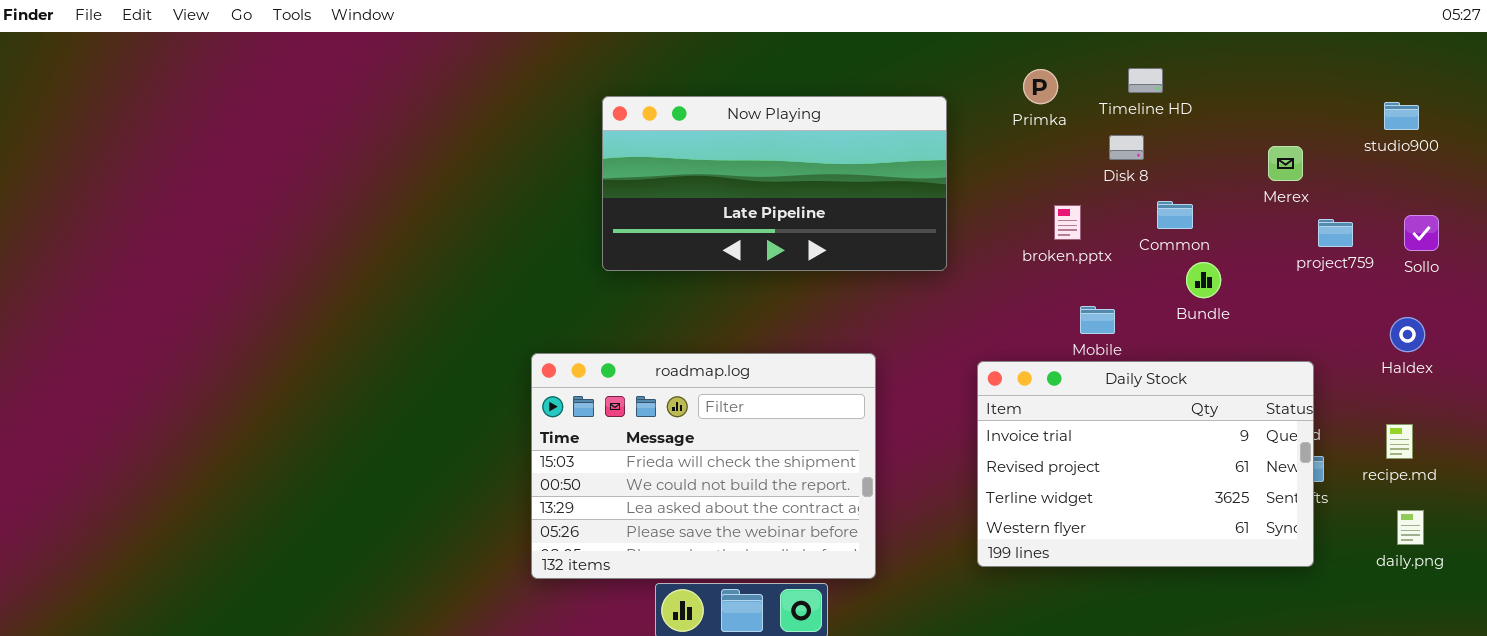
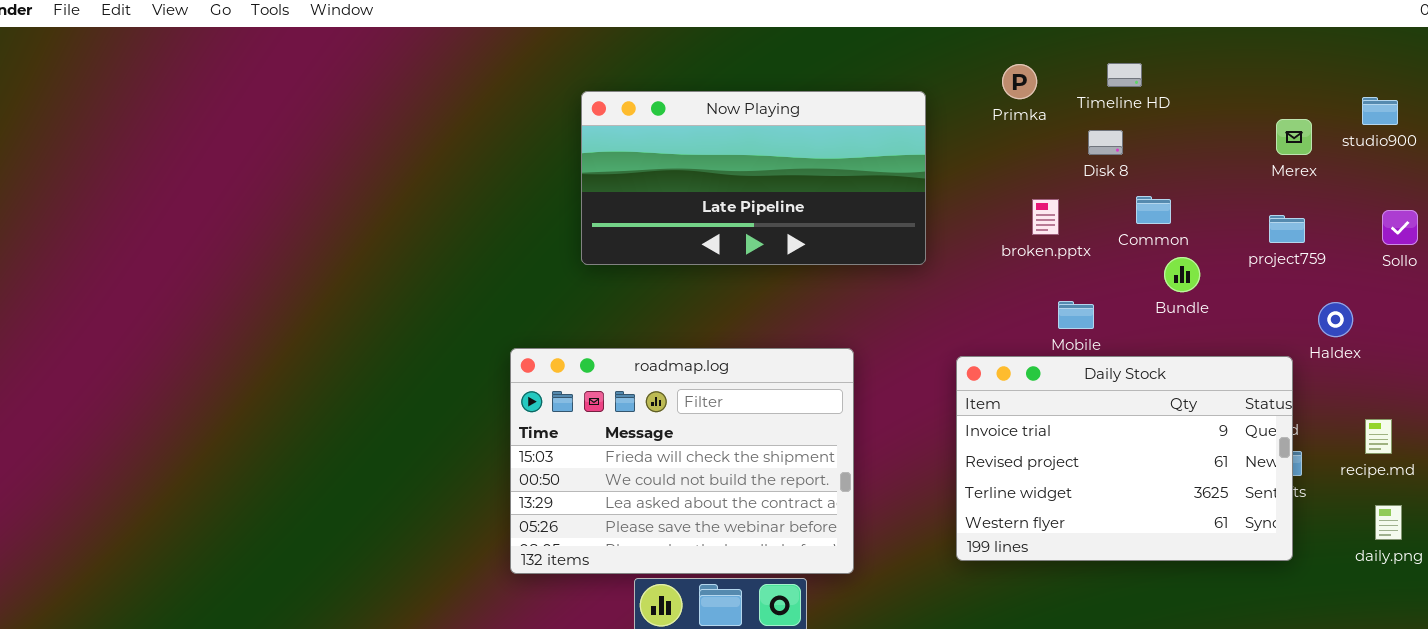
Merex: [1268,146,1303,181] -> [1276,119,1312,155], moved
project759: [1318,219,1353,247] -> [1269,215,1305,243], moved
Haldex: [1390,317,1425,352] -> [1318,302,1353,337], moved

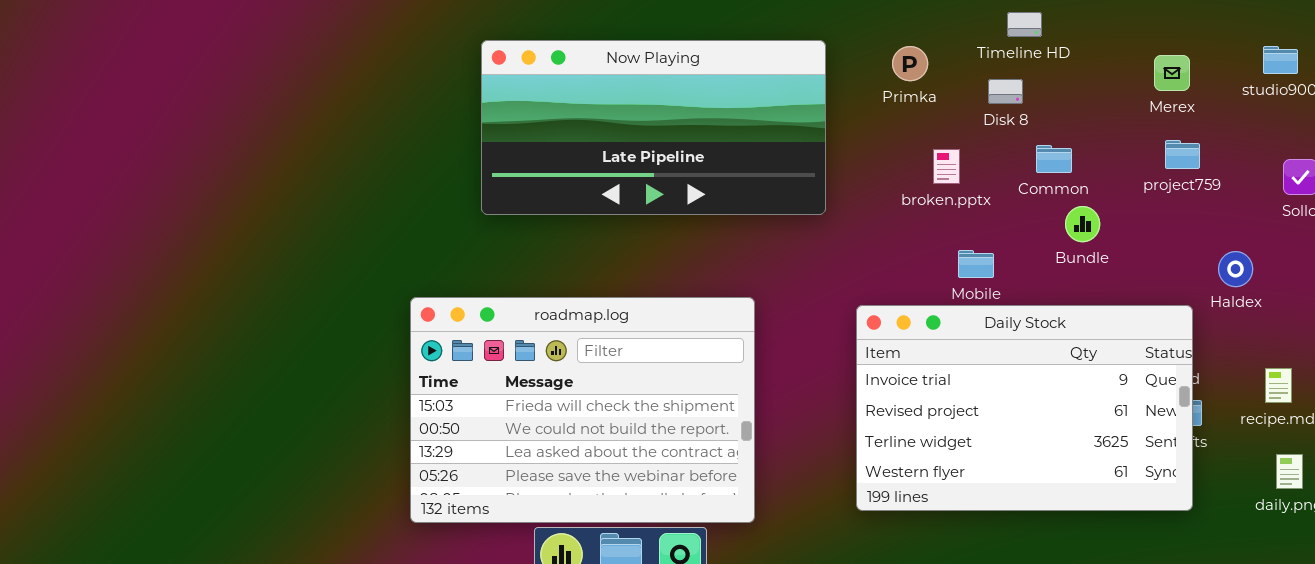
Primka: [1002,64,1037,99] -> [892,46,928,81], moved
Merex: [1276,119,1312,155] -> [1154,55,1190,91], moved
project759: [1269,215,1305,243] -> [1165,140,1200,169], moved

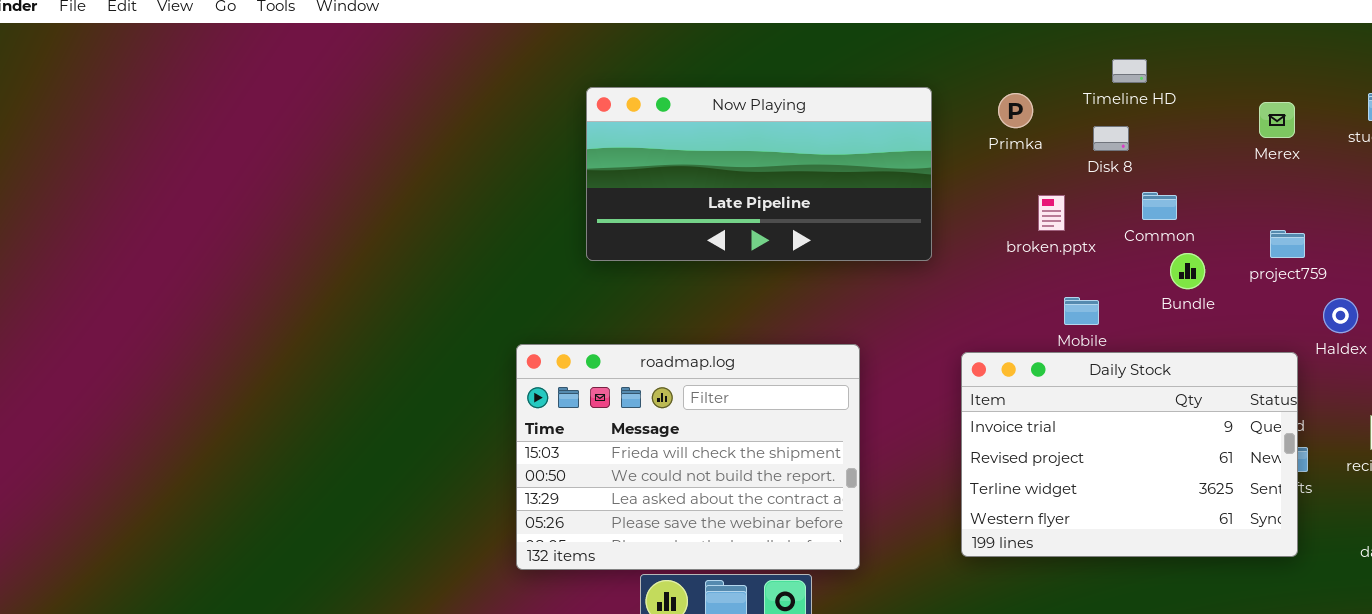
project759: [1165,140,1200,169] -> [1270,230,1305,258], moved

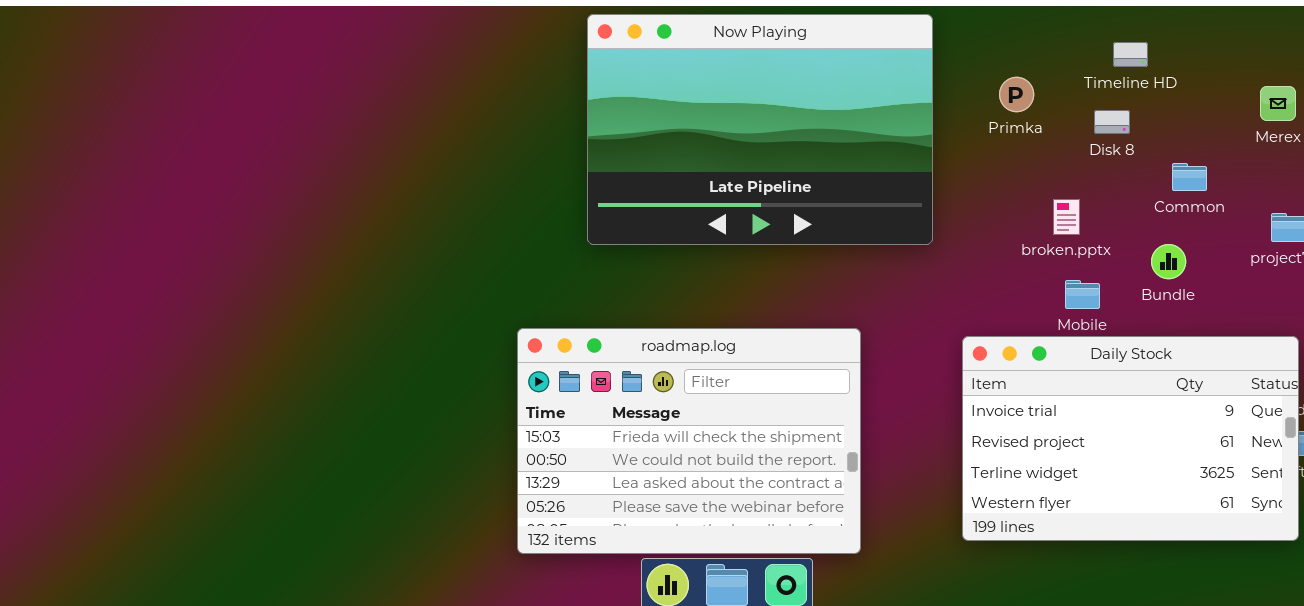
Now Playing: [586,87,932,261] -> [587,14,933,245], resized
Common: [1142,192,1177,220] -> [1172,163,1207,191], moved
broken.pptx: [1038,195,1065,231] -> [1053,199,1080,235], moved
Bundle: [1170,253,1205,289] -> [1151,244,1186,279], moved

